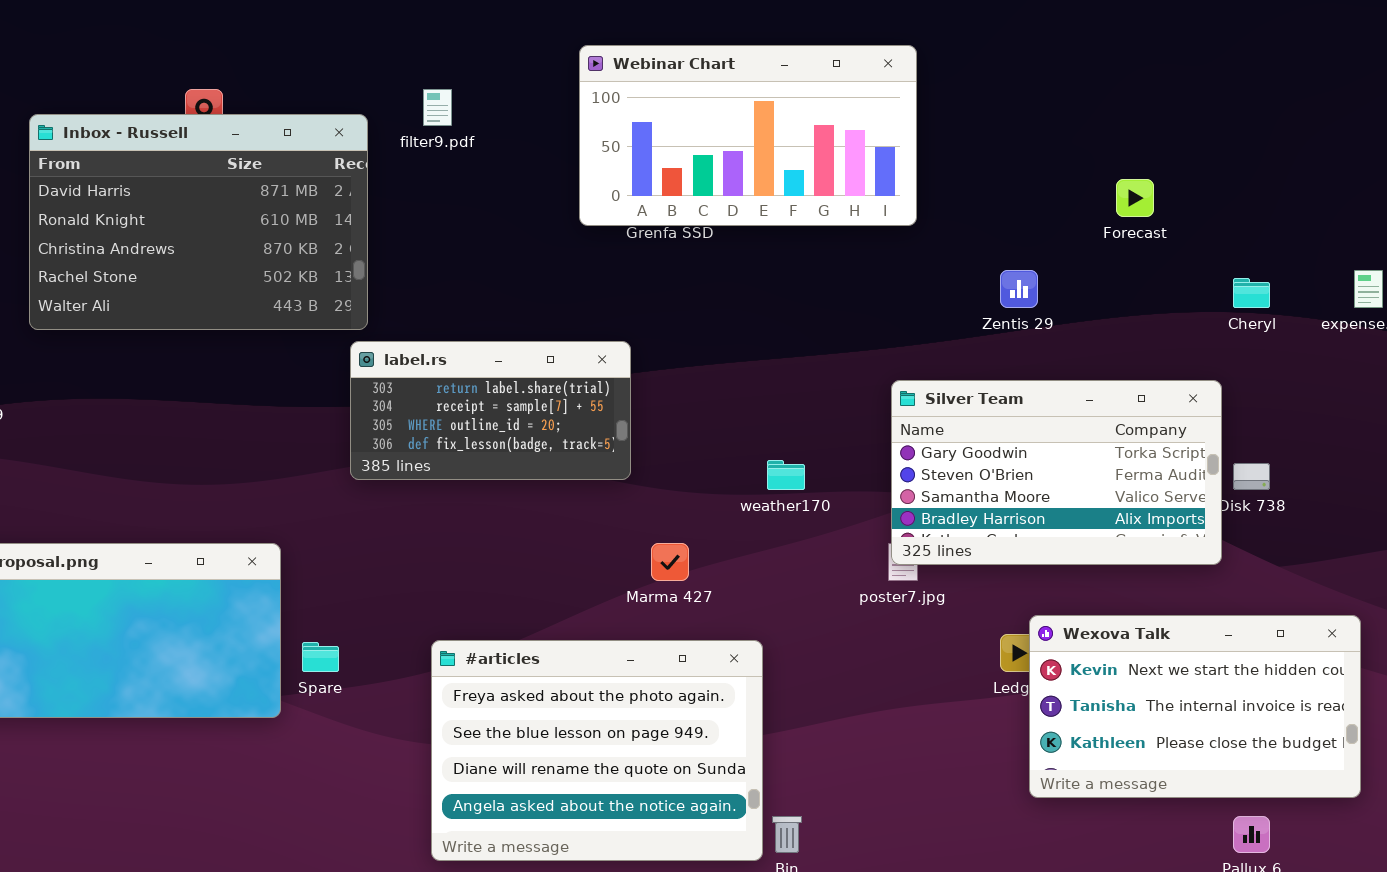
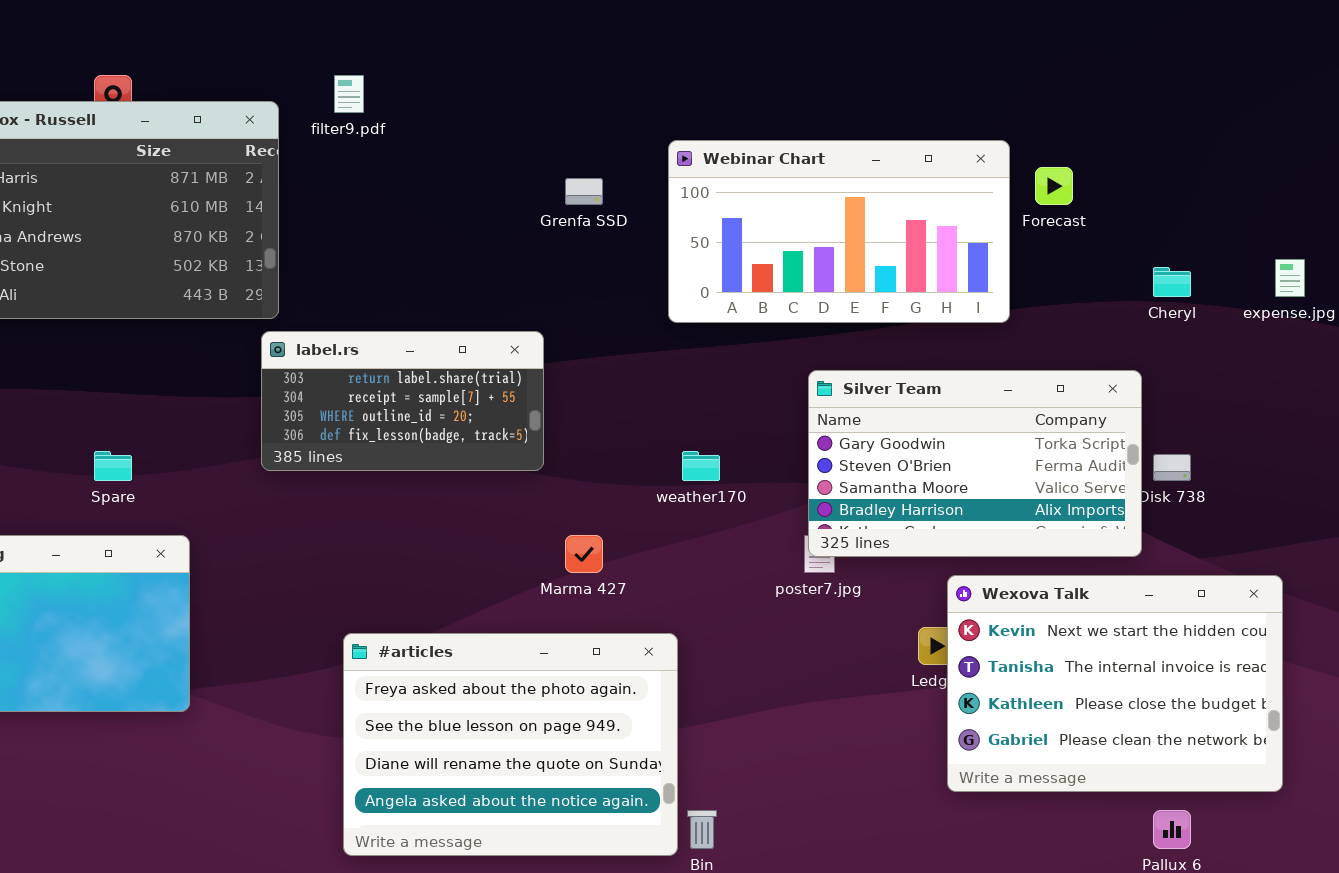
Webinar Chart: [579,45,917,226] -> [668,140,1010,323], moved
Wexova Talk: [1029,615,1361,798] -> [947,575,1283,792], resized
Spare: [302,642,339,672] -> [94,451,132,481], moved

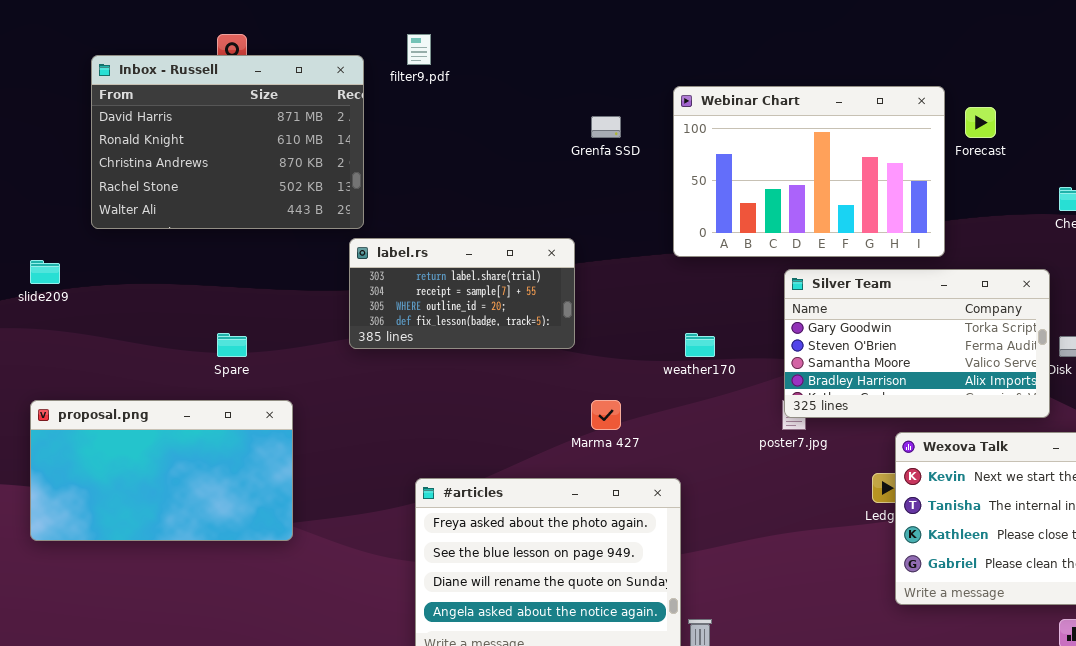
Webinar Chart: [668,140,1010,323] -> [673,86,945,257], resized

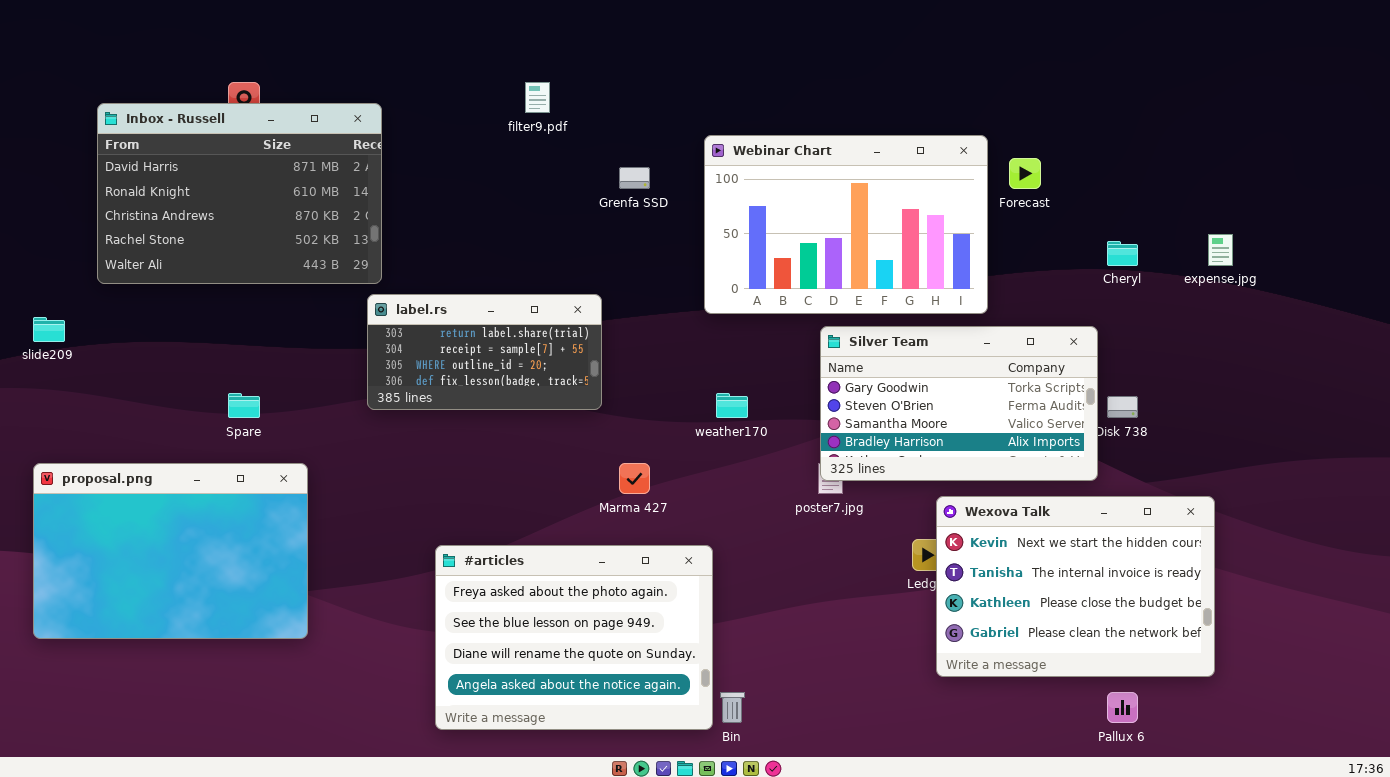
filter9.pdf: [407,34,431,65] -> [525,82,550,113], moved
proposal.png: [30,400,293,541] -> [33,463,308,639], resized

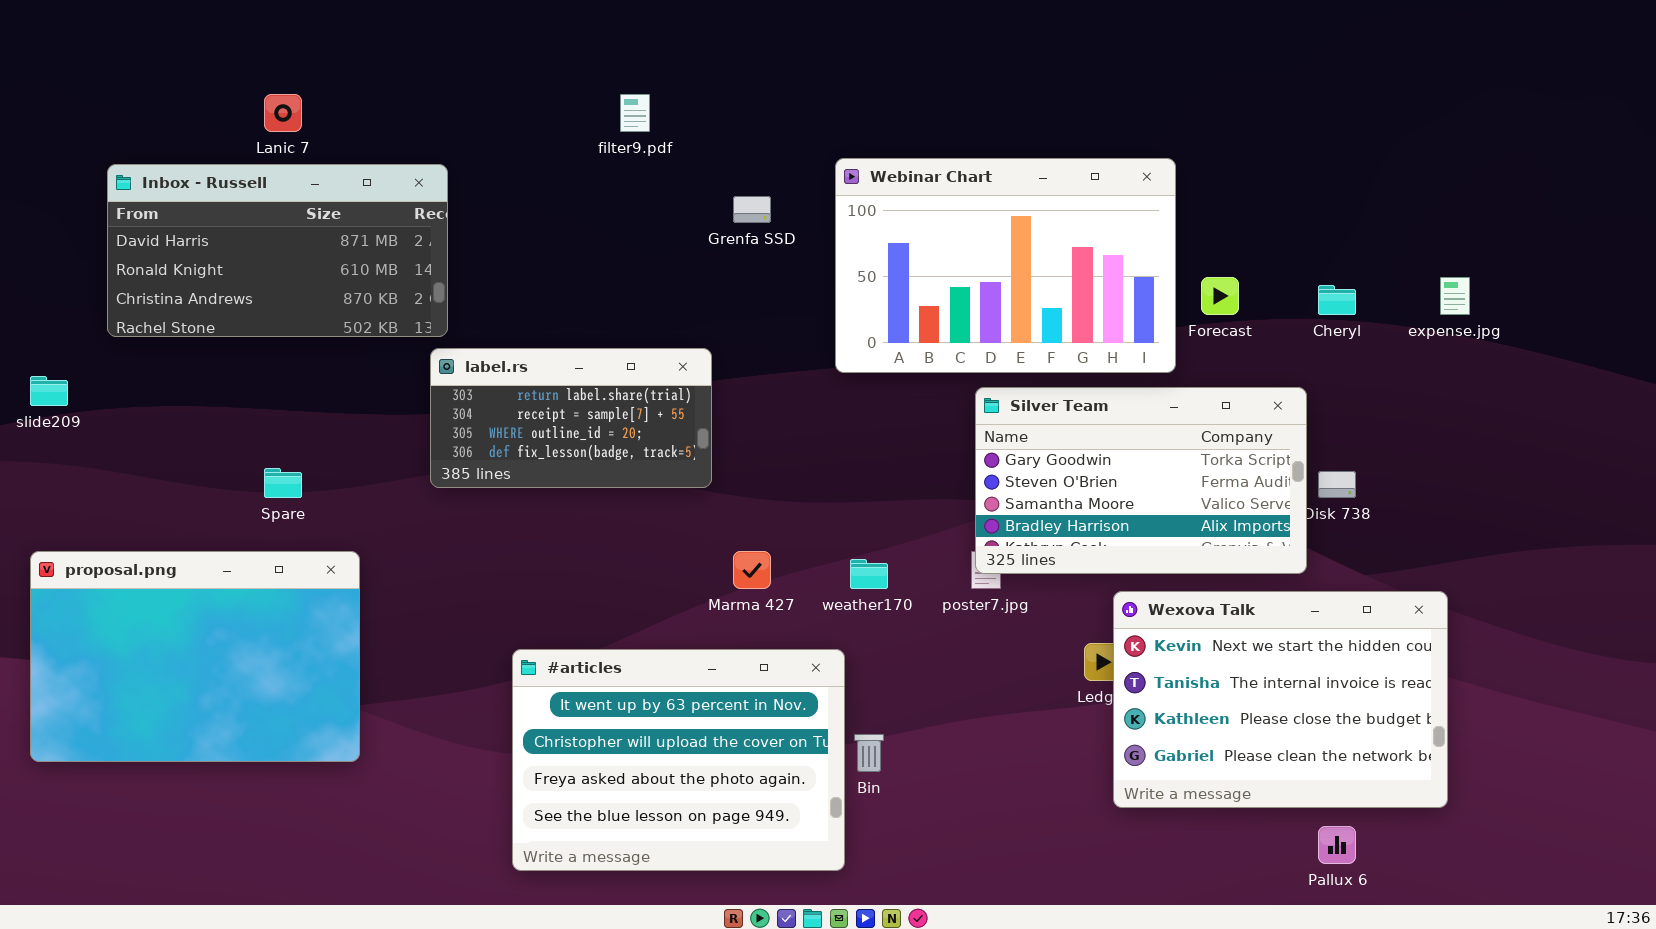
Inbox - Russell: [97,103,382,284] -> [107,164,448,337], resized
Forecast: [1009,158,1041,189] -> [1201,277,1239,315], moved
weather170: [716,393,748,418] -> [850,559,888,589], moved
#articles: [435,545,713,730] -> [512,649,845,871], scrolled up 2 rows
Bin: [720,692,745,723] -> [854,734,884,772], moved

